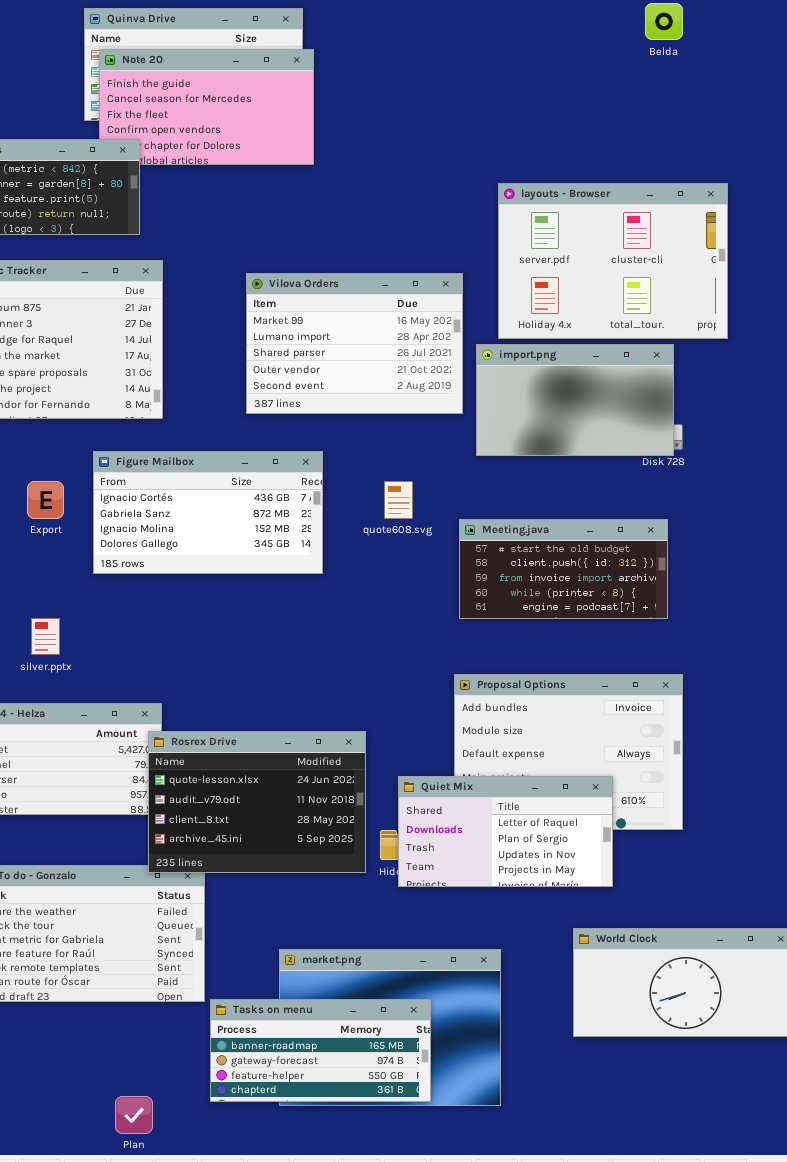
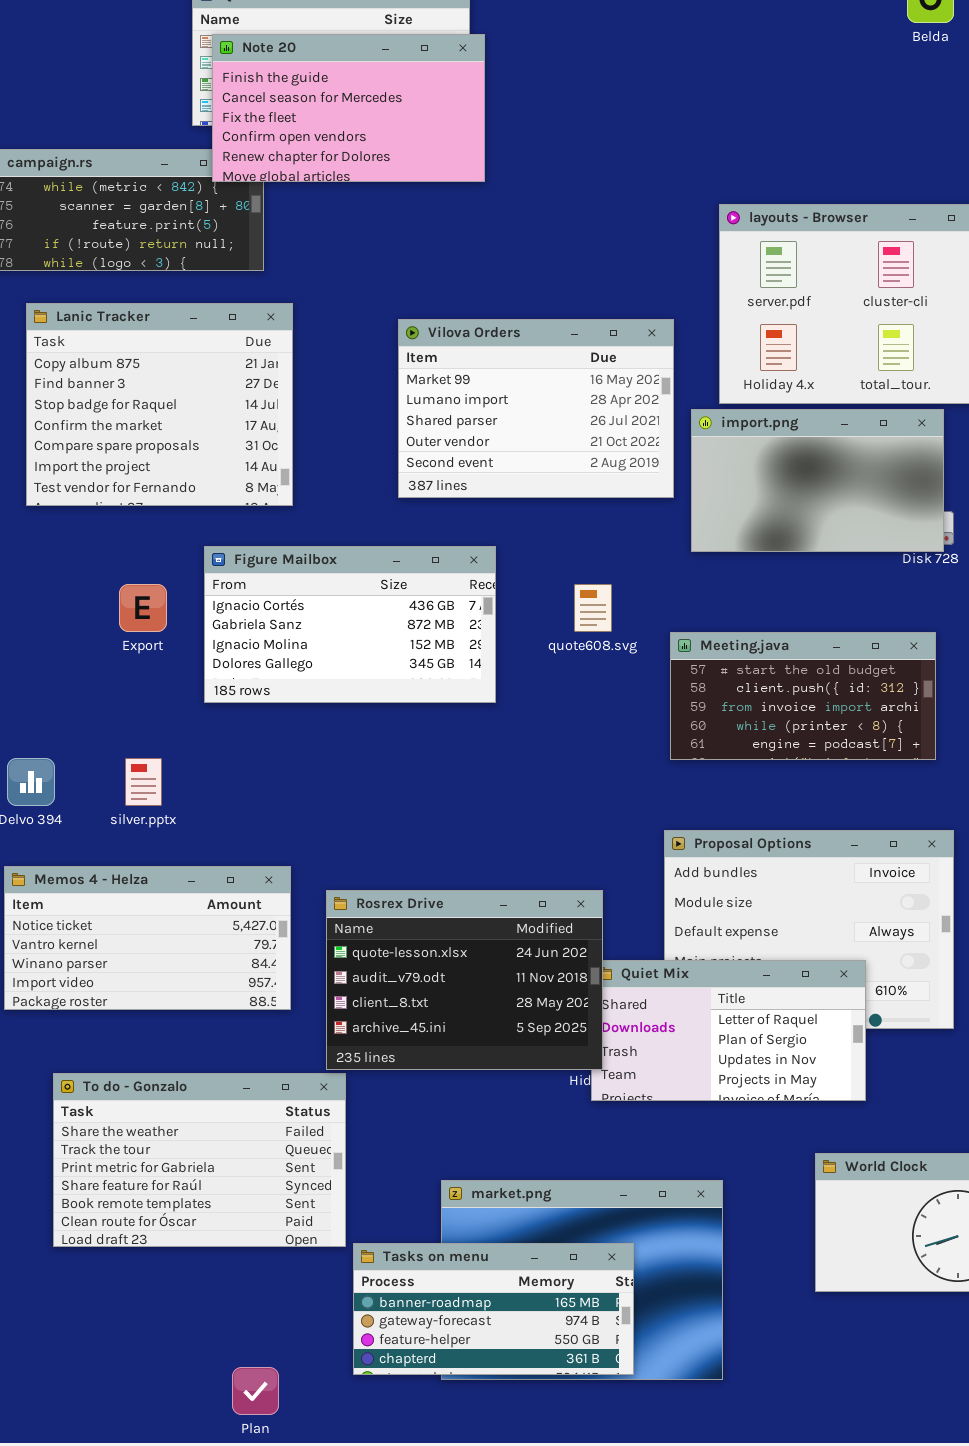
Note 20: [99,49,314,165] -> [212,34,485,182], raised
Rosrex Drive: [148,731,366,873] -> [326,890,603,1070], moved

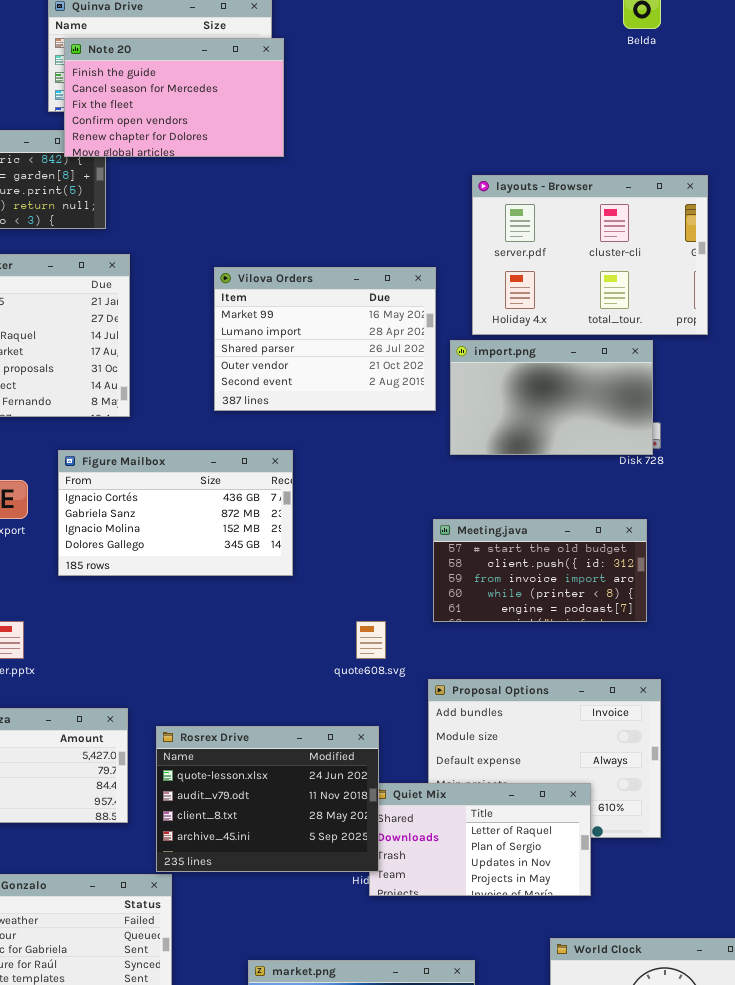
quote608.svg: [574,584,612,632] -> [356,621,386,659], moved

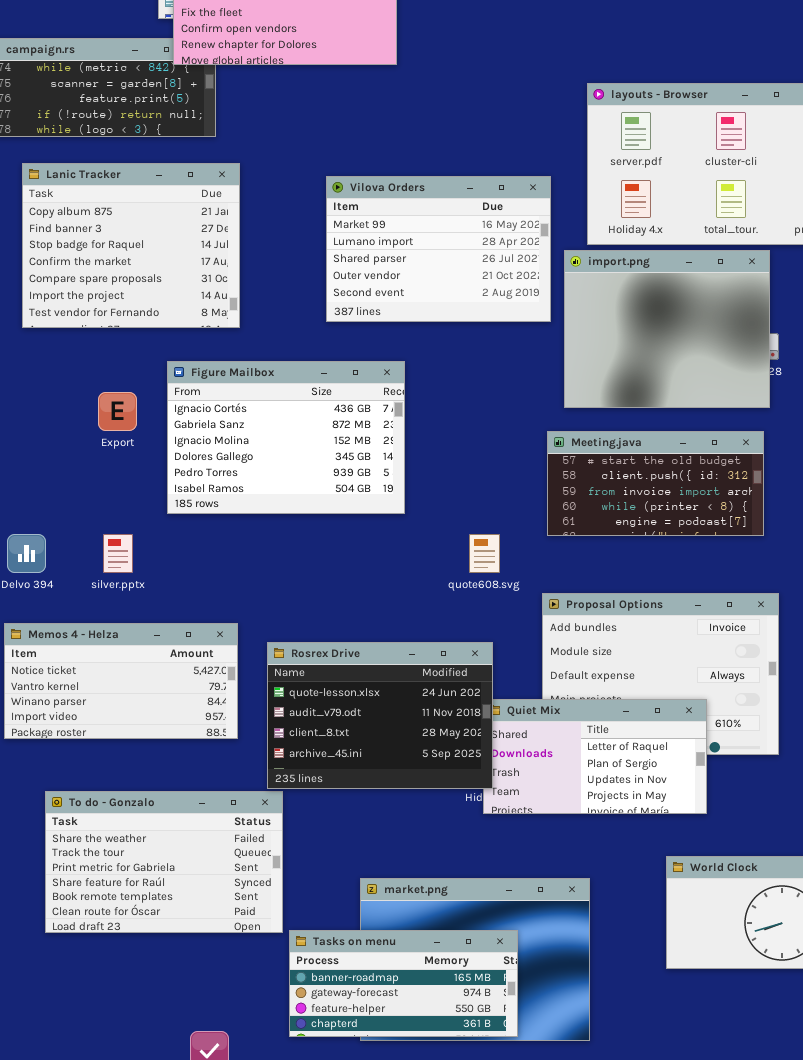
import.png: [450,340,653,455] -> [564,250,770,408], resized
Figure Mailbox: [58,450,293,576] -> [167,361,405,514], resized

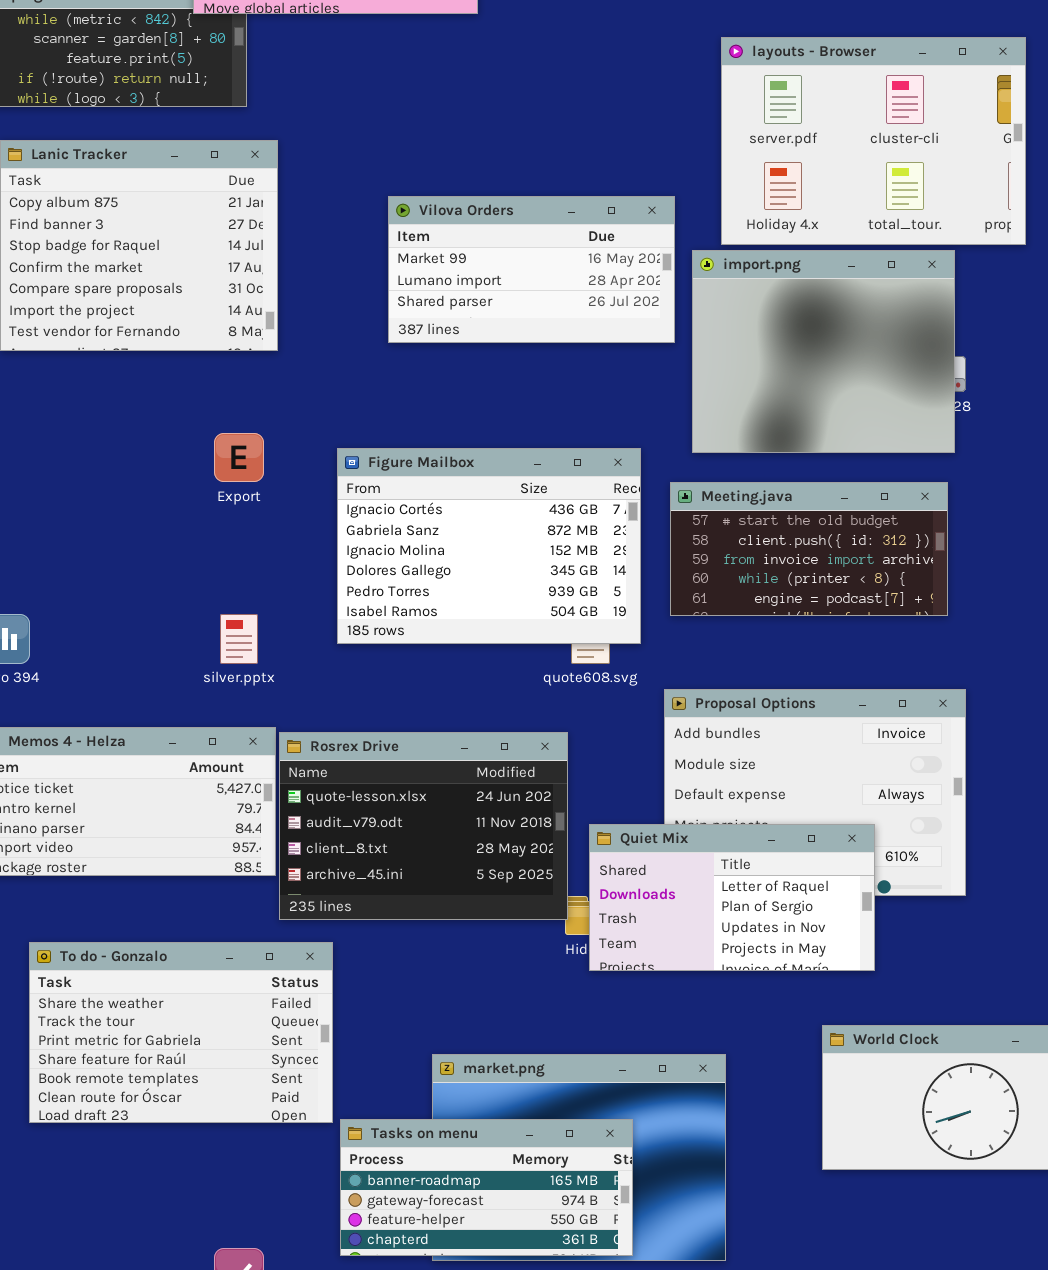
Vilova Orders: [326,176,551,322] -> [388,196,675,343], resized
Figure Mailbox: [167,361,405,514] -> [337,448,641,644], moved
Export: [98,392,137,431] -> [214,433,264,482], moved
silver.pptx: [103,534,133,573] -> [220,614,258,664], moved
Rosrex Drive: [267,642,493,789] -> [279,732,568,920], moved

